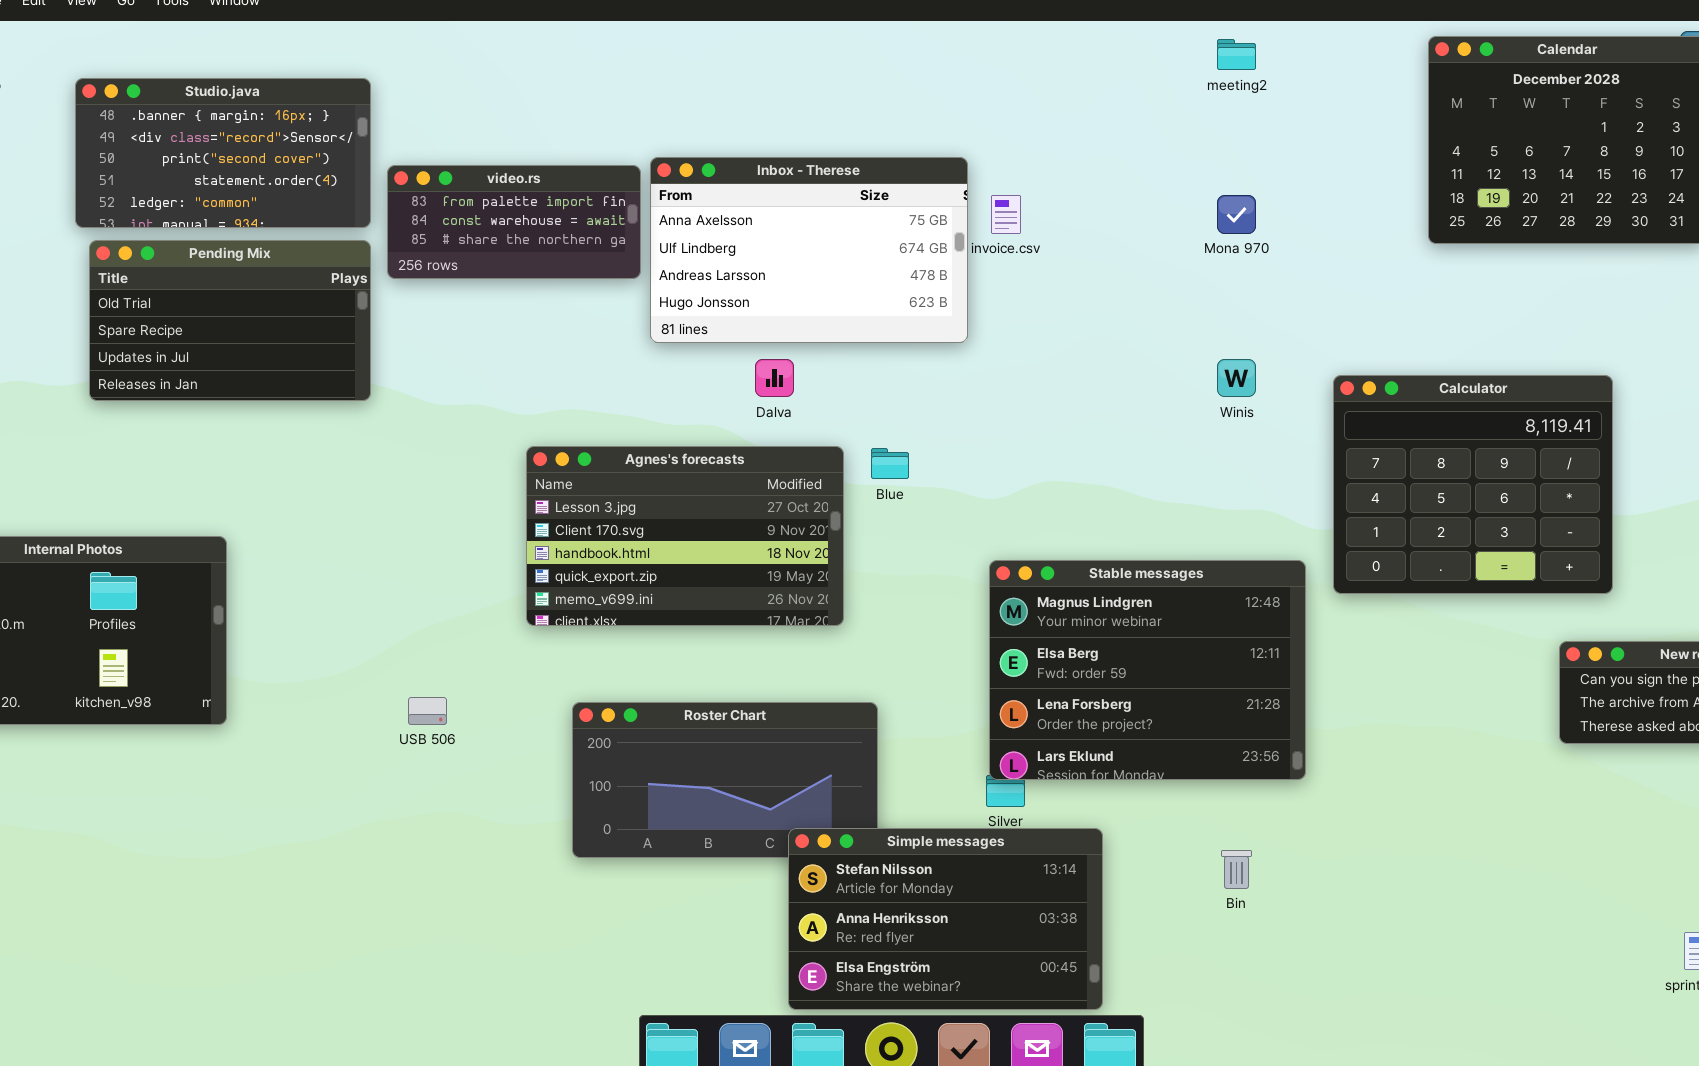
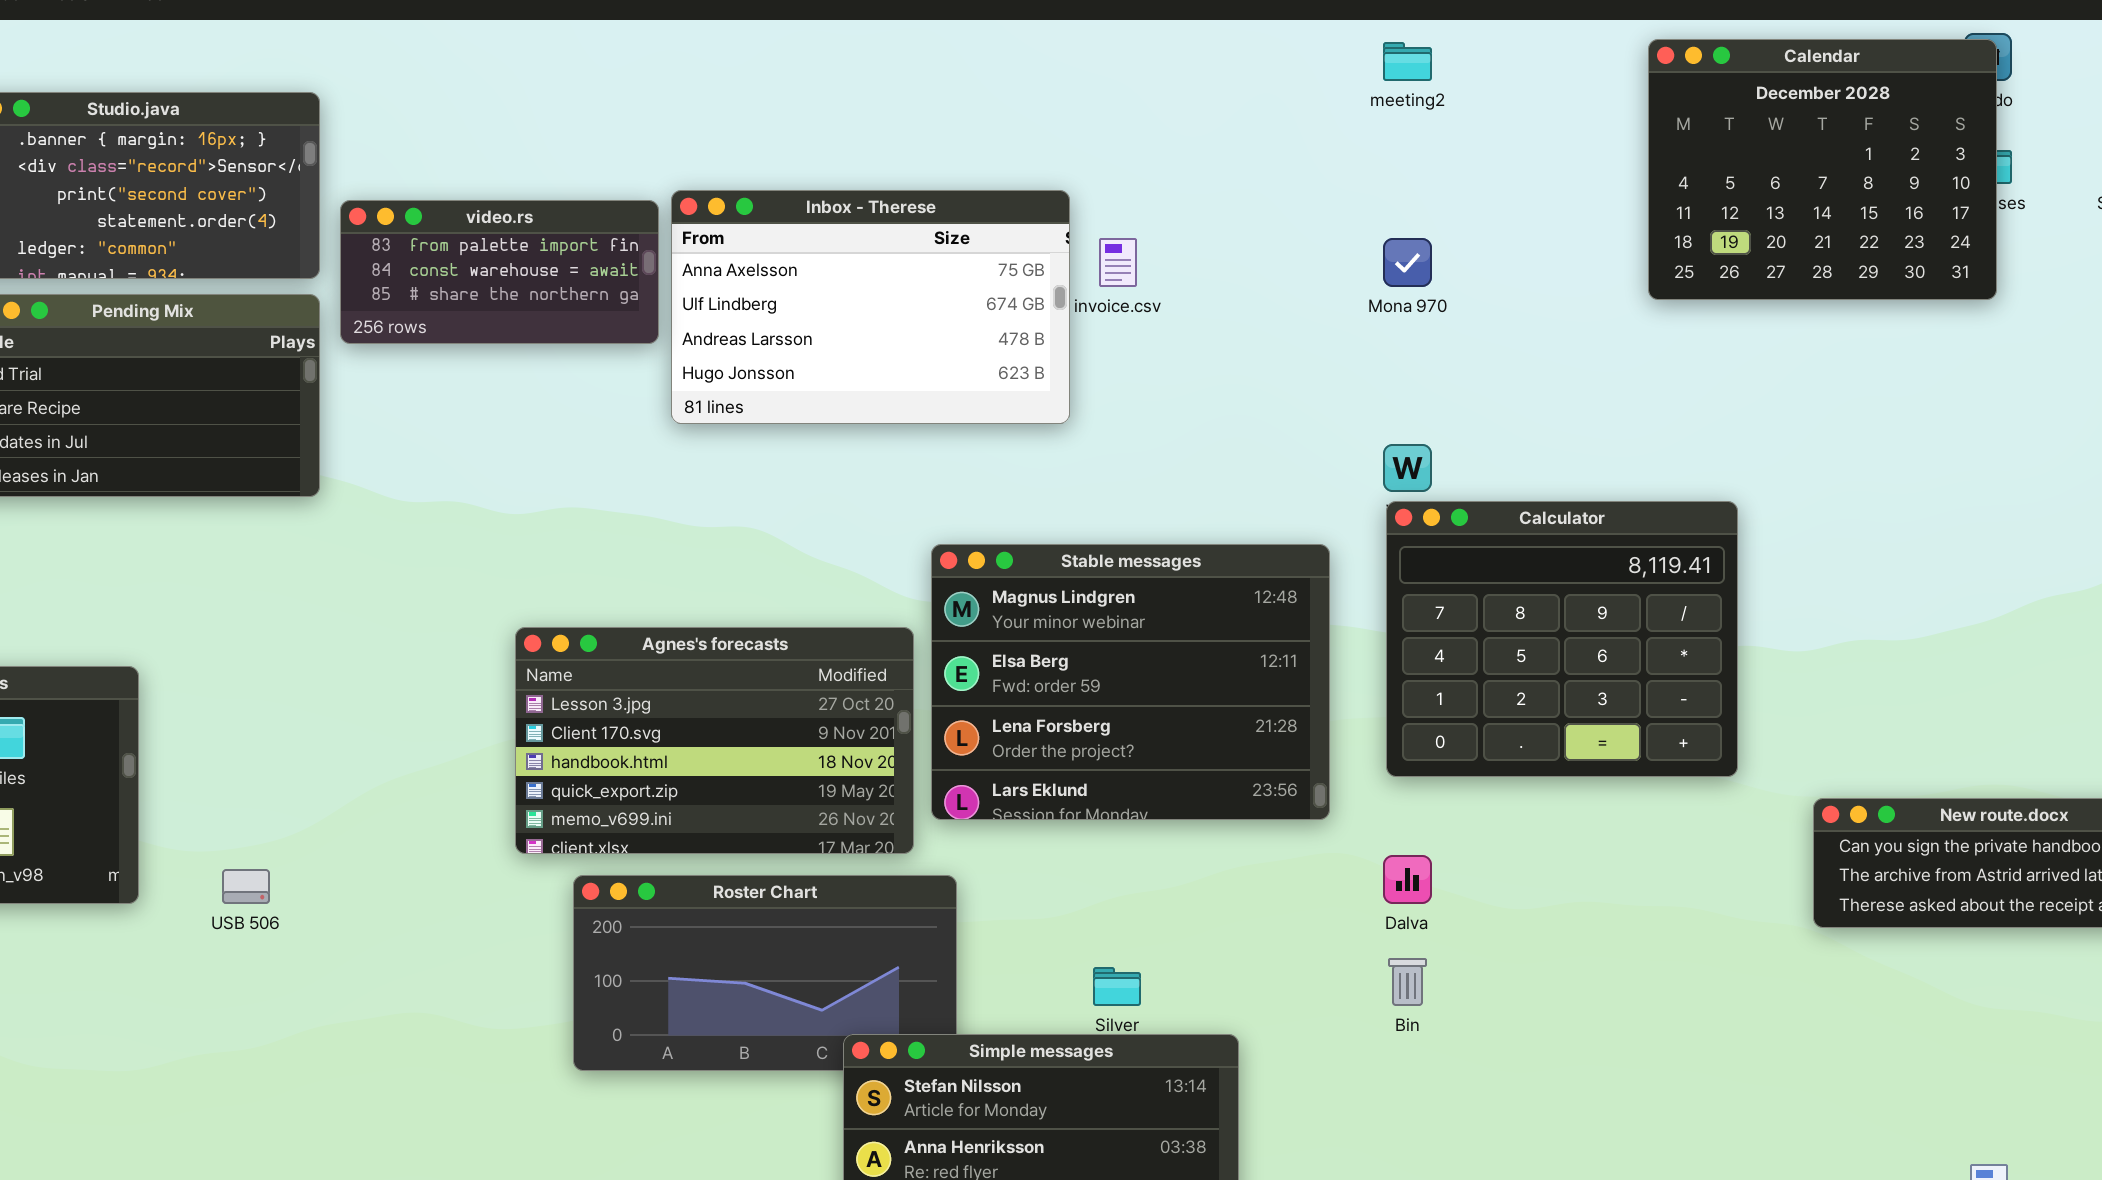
Dalva: [755,359,794,397] -> [1383,855,1432,904], moved
Calculator: [1333,375,1613,594] -> [1386,501,1738,777], moved
Agnes's forecasts: [526,446,844,626] -> [515,627,914,854], moved
Stable messages: [989,560,1306,780] -> [931,544,1330,820], moved
USB 506: [408,697,447,725] -> [222,869,270,904], moved
Bin: [1221,850,1252,889] -> [1388,958,1427,1006], moved

